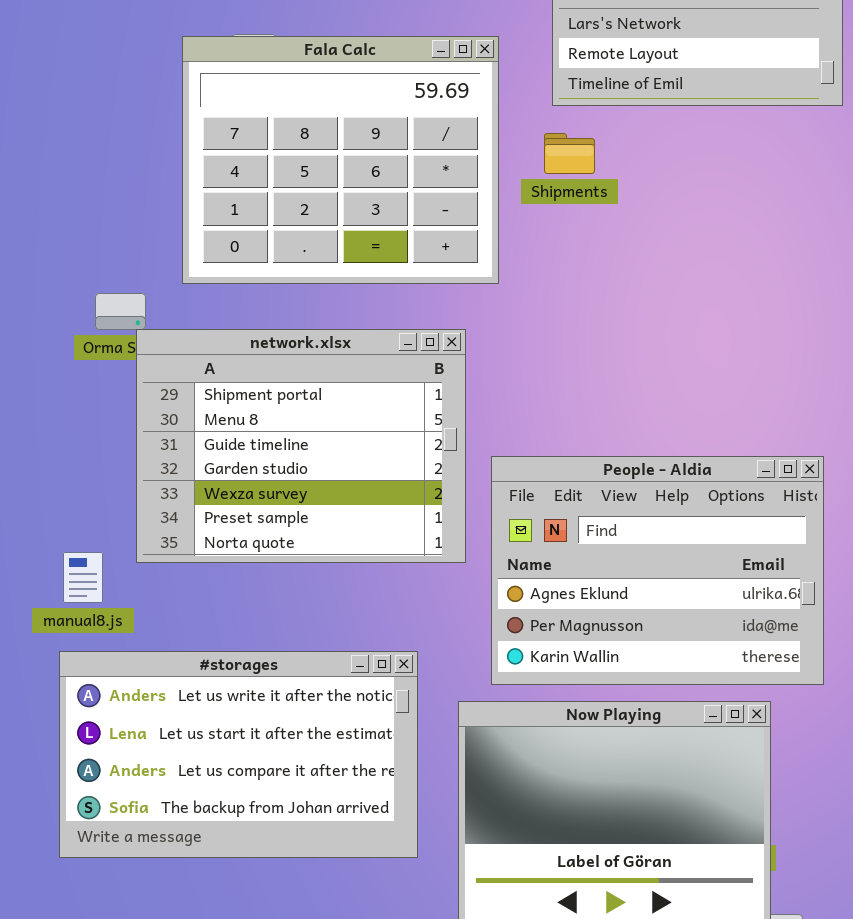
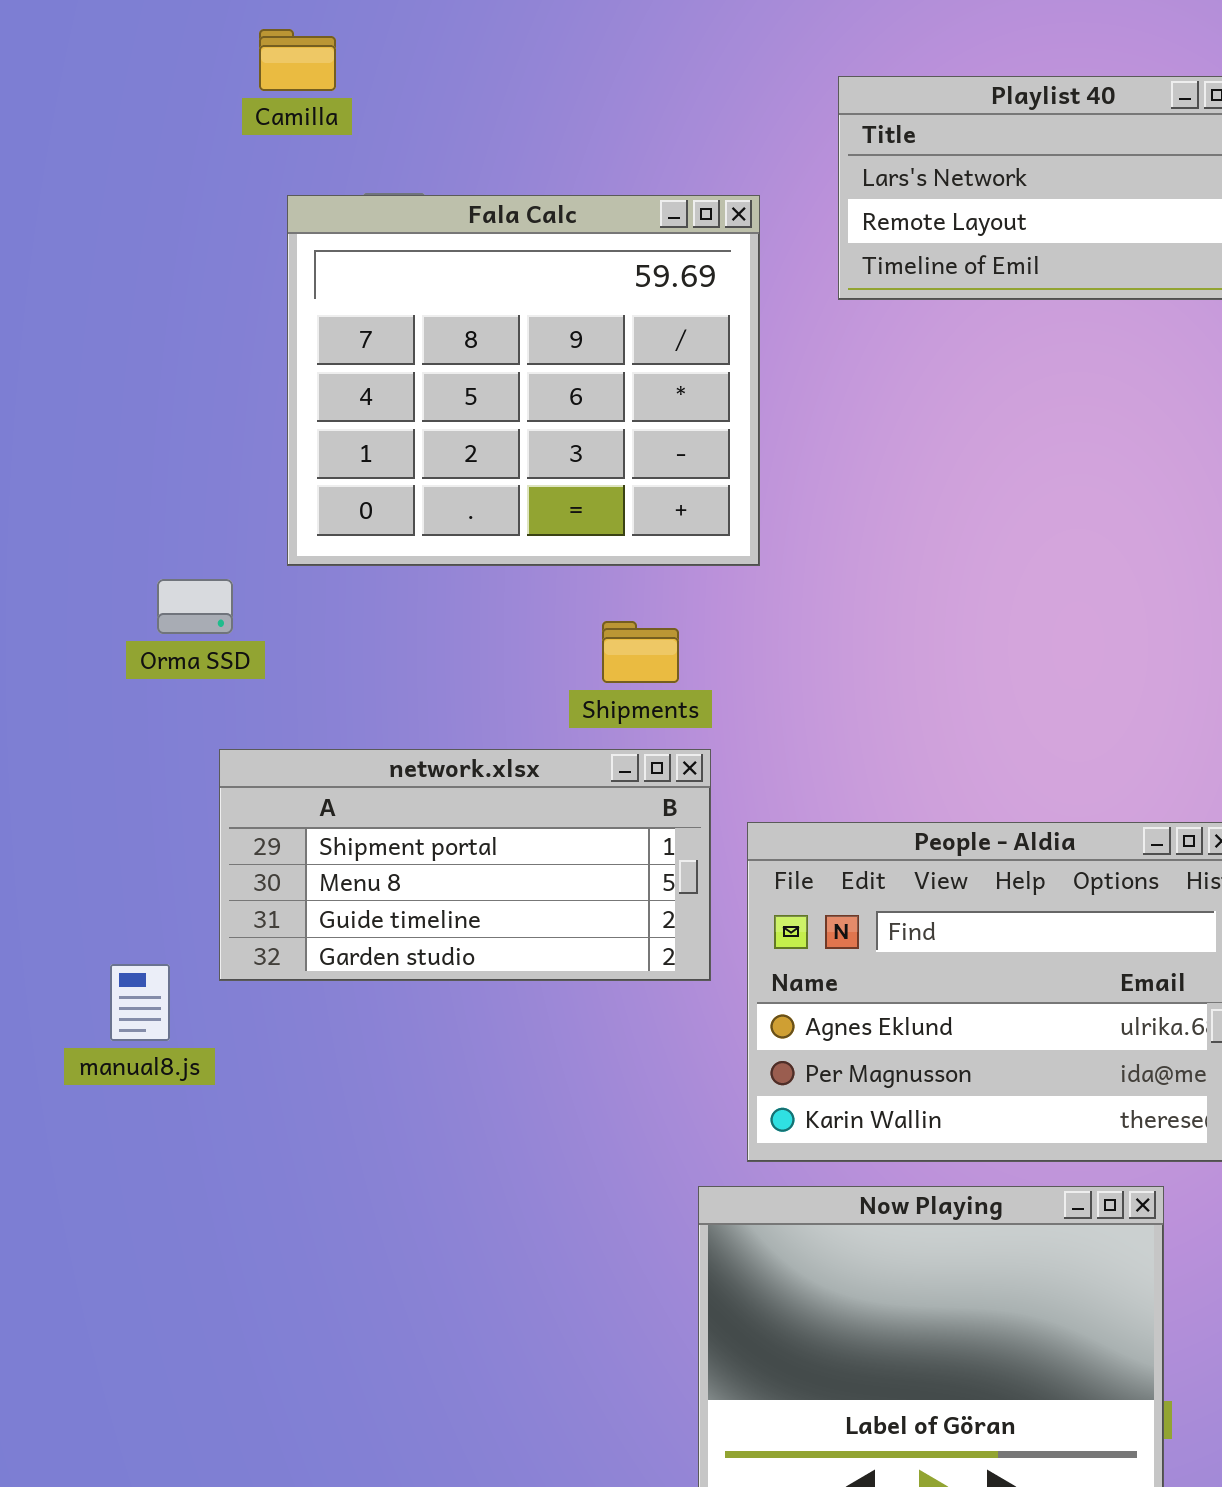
Shipments: [544,133,595,174] -> [602,621,679,683], moved
network.xlsx: [136,329,466,563] -> [219,749,711,981], resized
#storages: [59,651,418,858] -> none, closed

